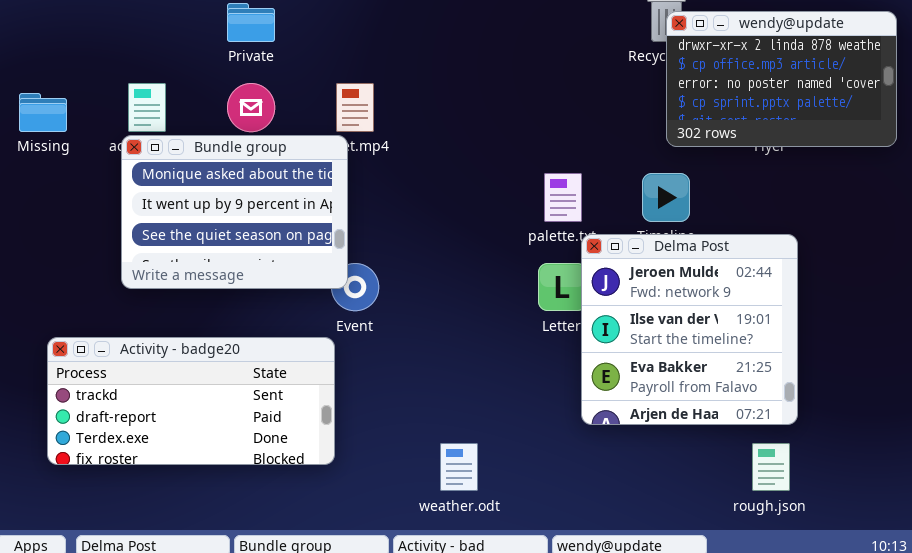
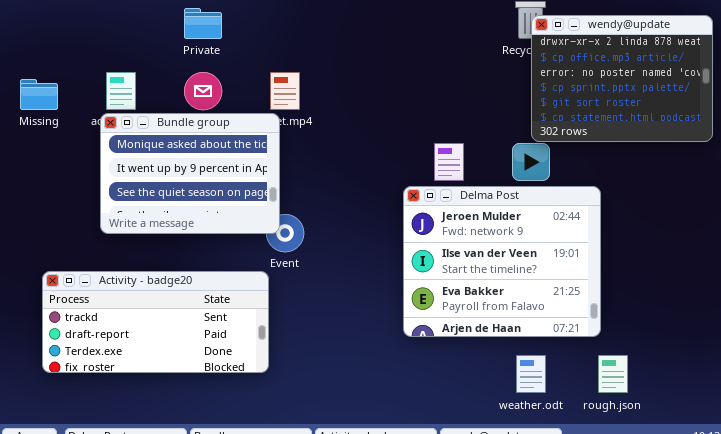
wendy@update: [666,11,897,147] -> [531,15,713,142], resized
Delma Post: [581,234,798,425] -> [403,186,601,337], moved, resized
weather.odt: [440,443,478,491] -> [516,355,546,393], moved

